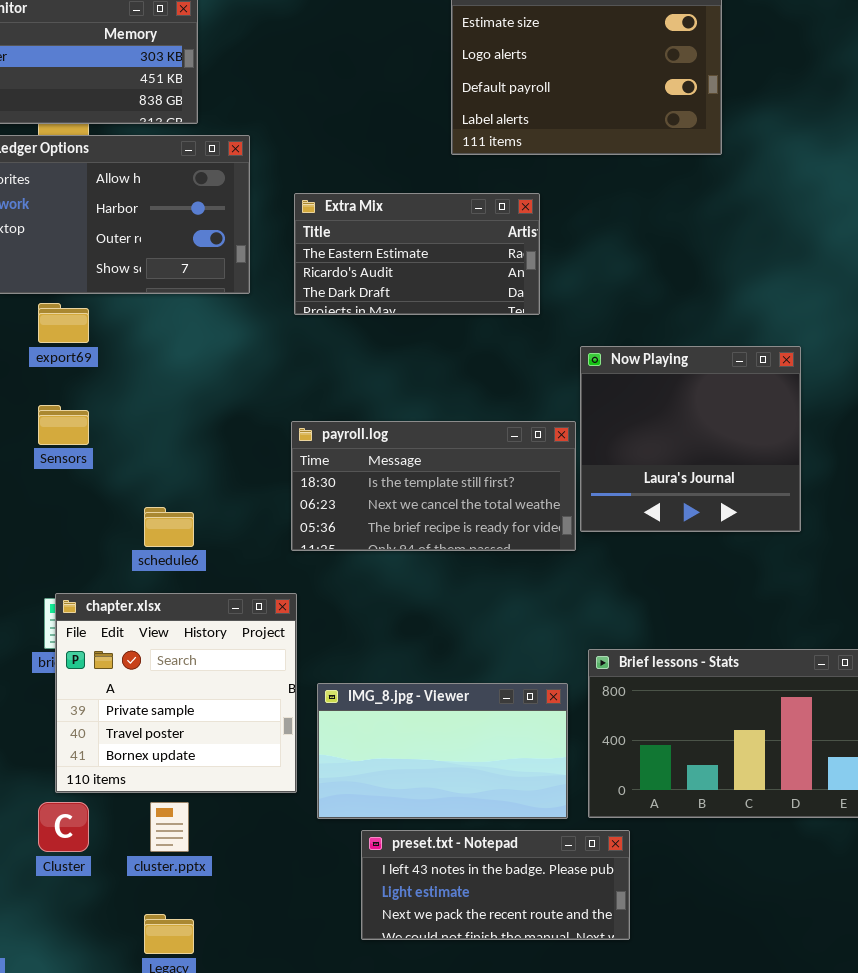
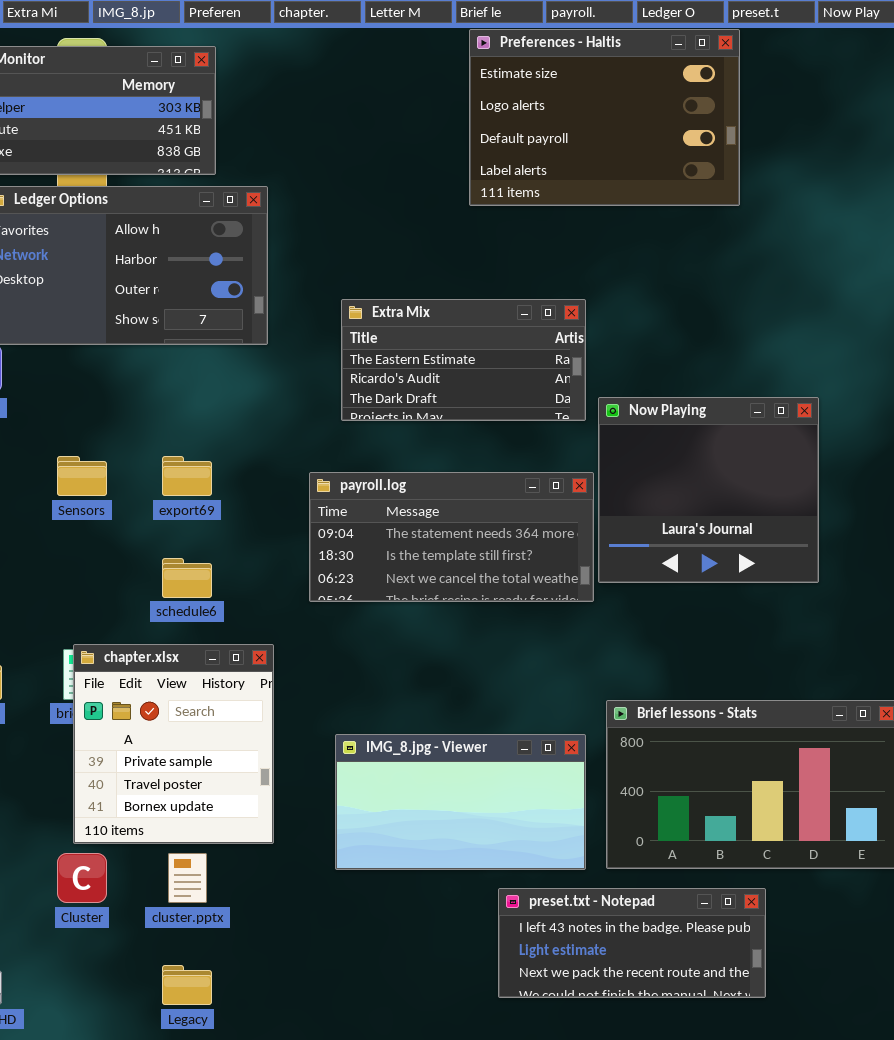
Extra Mix: [294,193,540,315] -> [341,299,586,421], moved
export69: [38,303,89,343] -> [162,456,212,496], moved
payroll.log: [291,421,576,551] -> [309,472,594,602], scrolled up 1 row
chapter.xlsx: [55,593,297,793] -> [73,644,274,844], resized
preset.txt - Notepad: [361,830,630,940] -> [498,888,766,998], moved

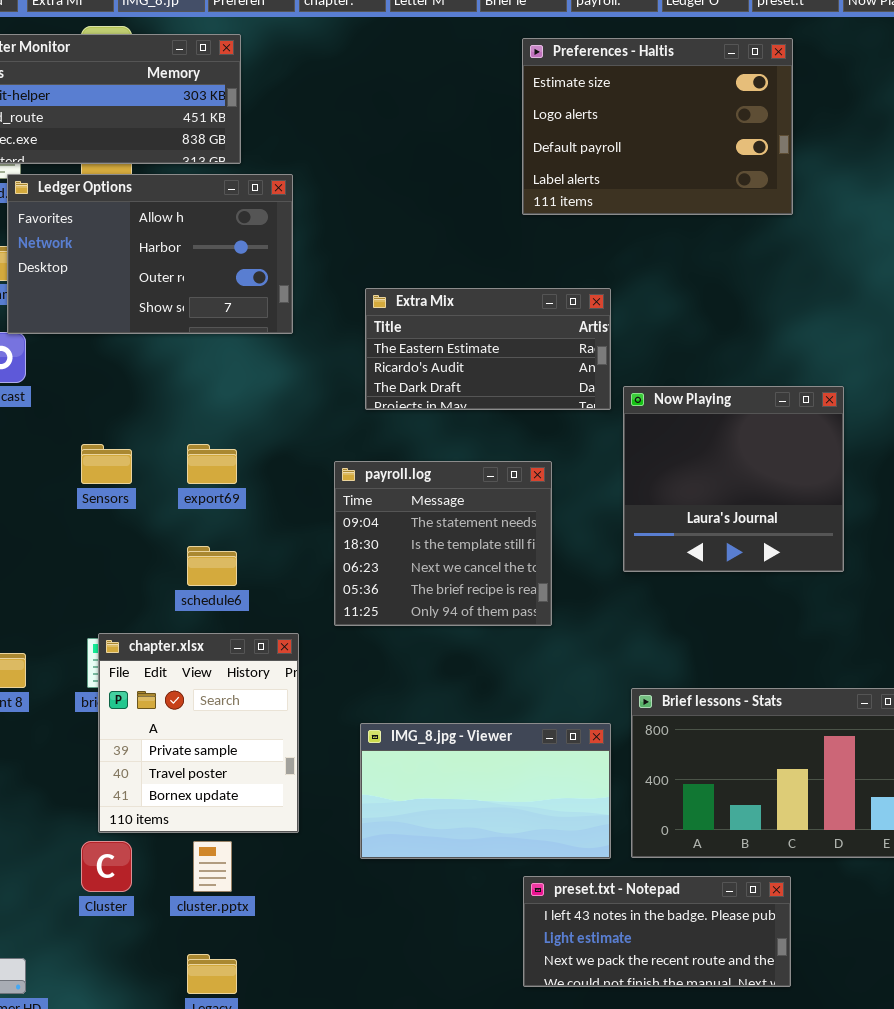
Preferences - Haltis: [469,29,740,206] -> [522,38,793,215], moved
payroll.log: [309,472,594,602] -> [334,461,552,626], resized

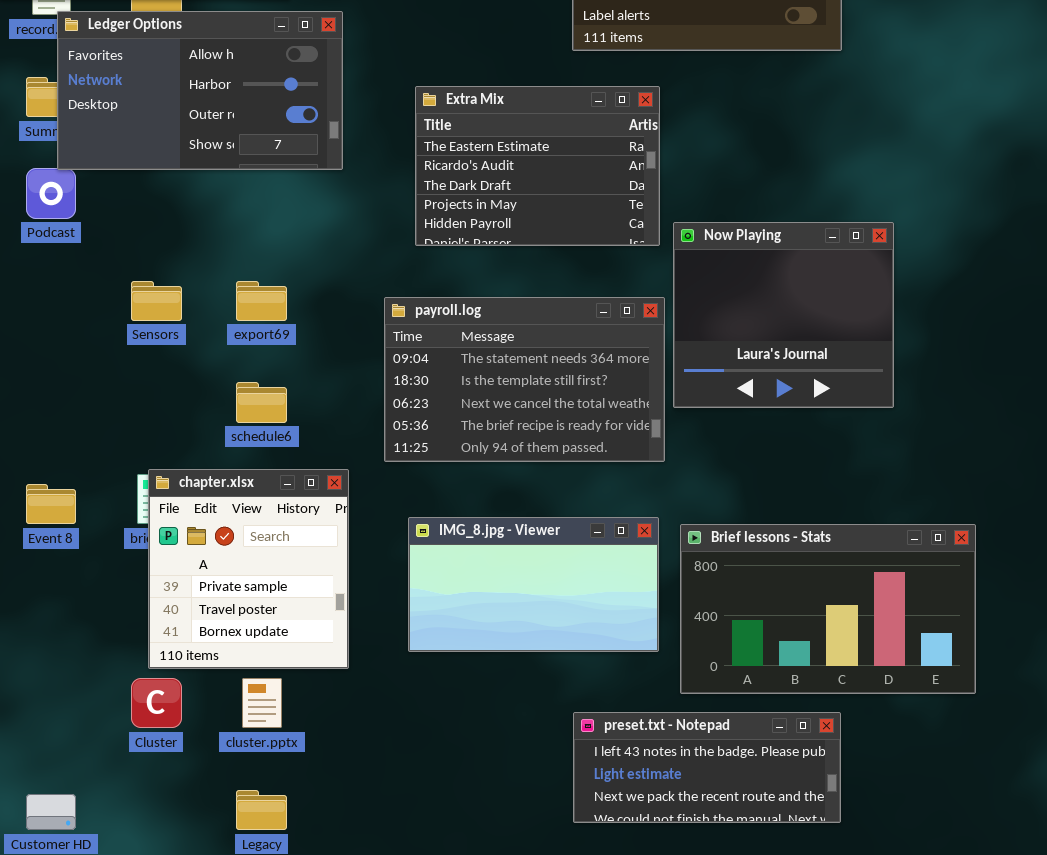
Extra Mix: [365,288,611,410] -> [415,86,660,246], resized
payroll.log: [334,461,552,626] -> [384,297,665,462], resized
IMG_8.jpg - Viewer: [360,723,611,859] -> [408,517,659,652], moved

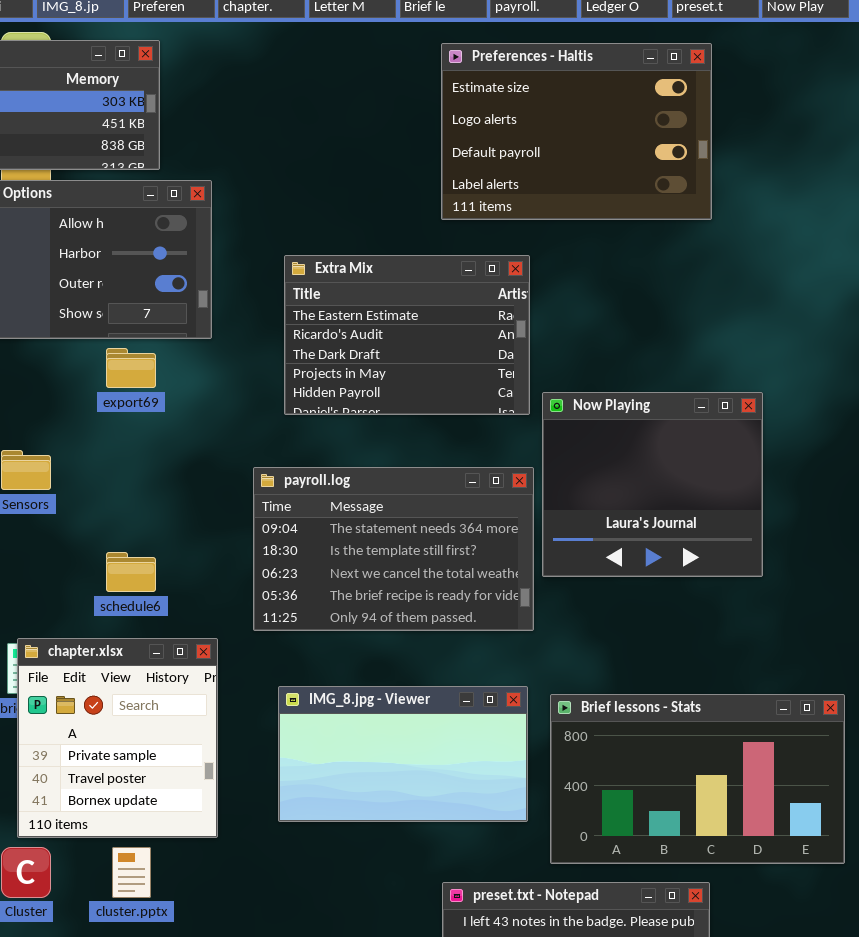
export69: [236,281,287,321] -> [106,348,156,388], moved

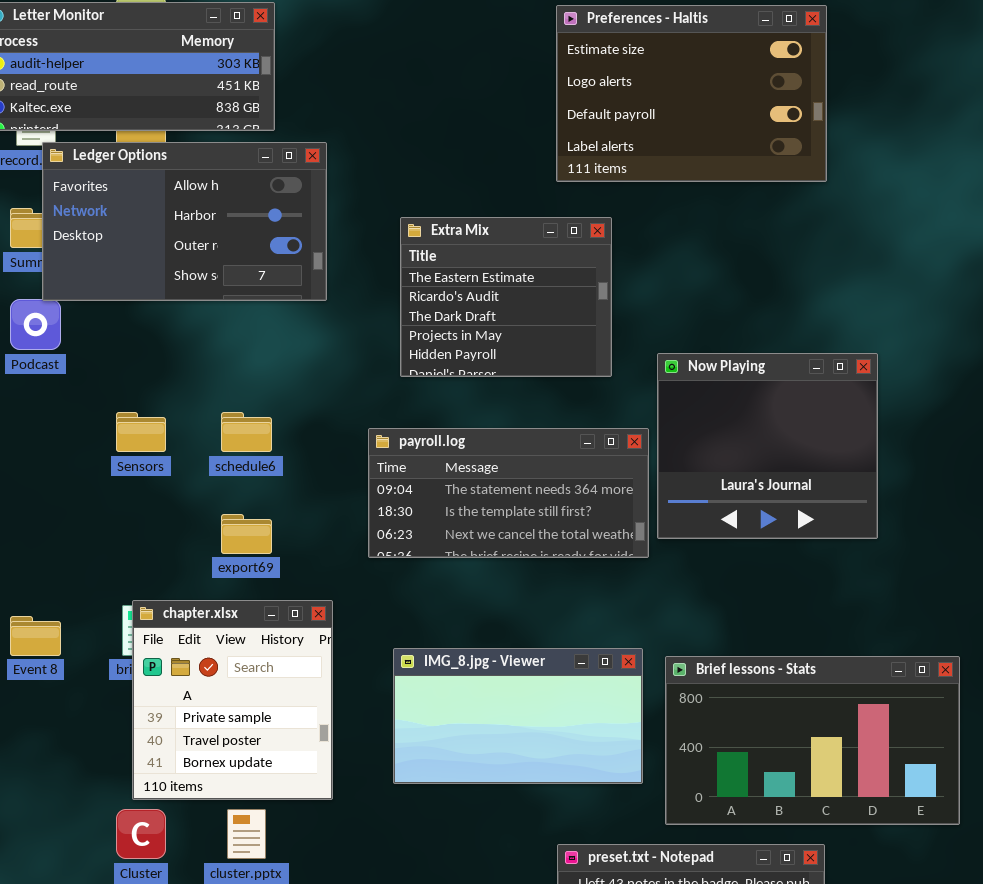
Extra Mix: [284,255,530,415] -> [400,217,612,377], resized
export69: [106,348,156,388] -> [221,514,272,554], moved
payroll.log: [253,467,534,631] -> [368,428,649,558], resized
schedule6: [106,552,156,592] -> [221,412,272,452], moved

